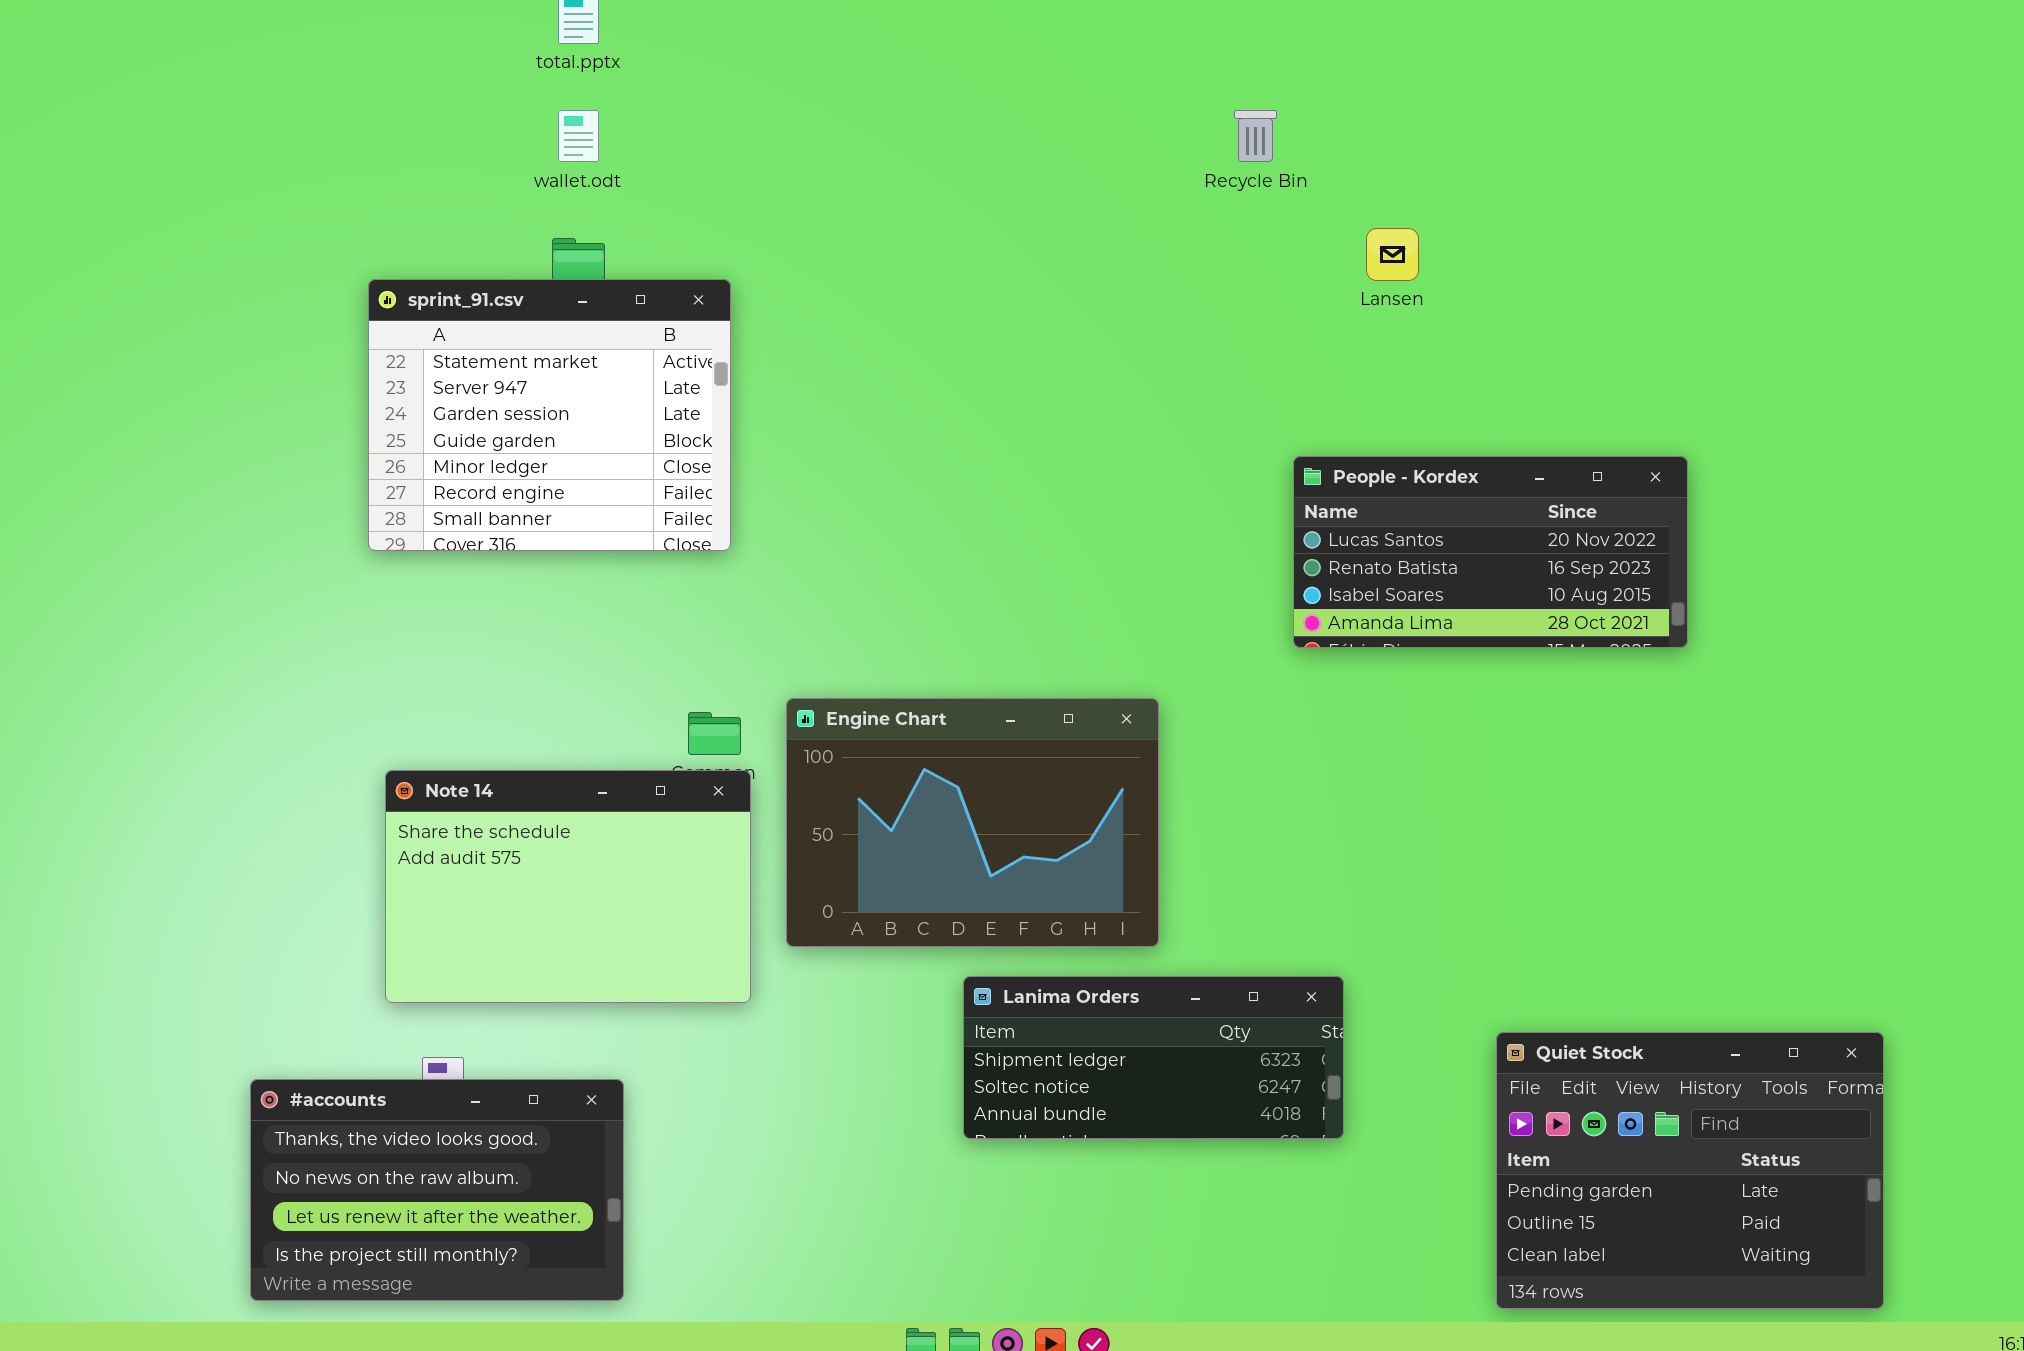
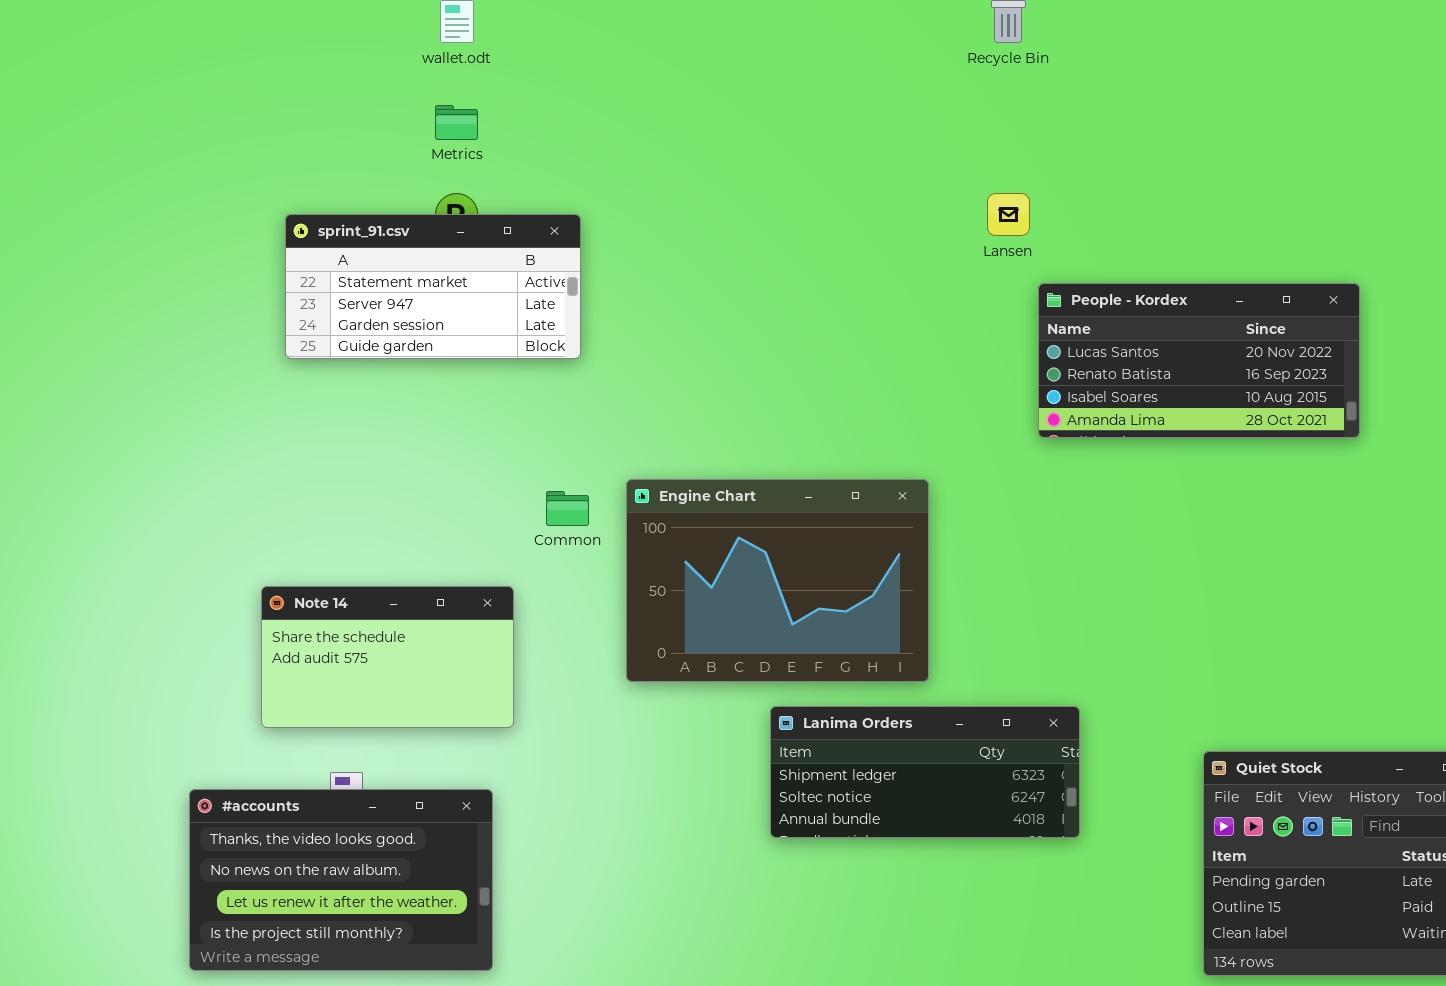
Lansen: [1366,228,1419,281] -> [987,193,1030,236], moved
sprint_91.csv: [368,279,731,551] -> [285,214,581,359], resized
Note 14: [385,770,751,1003] -> [261,586,514,728], moved, resized

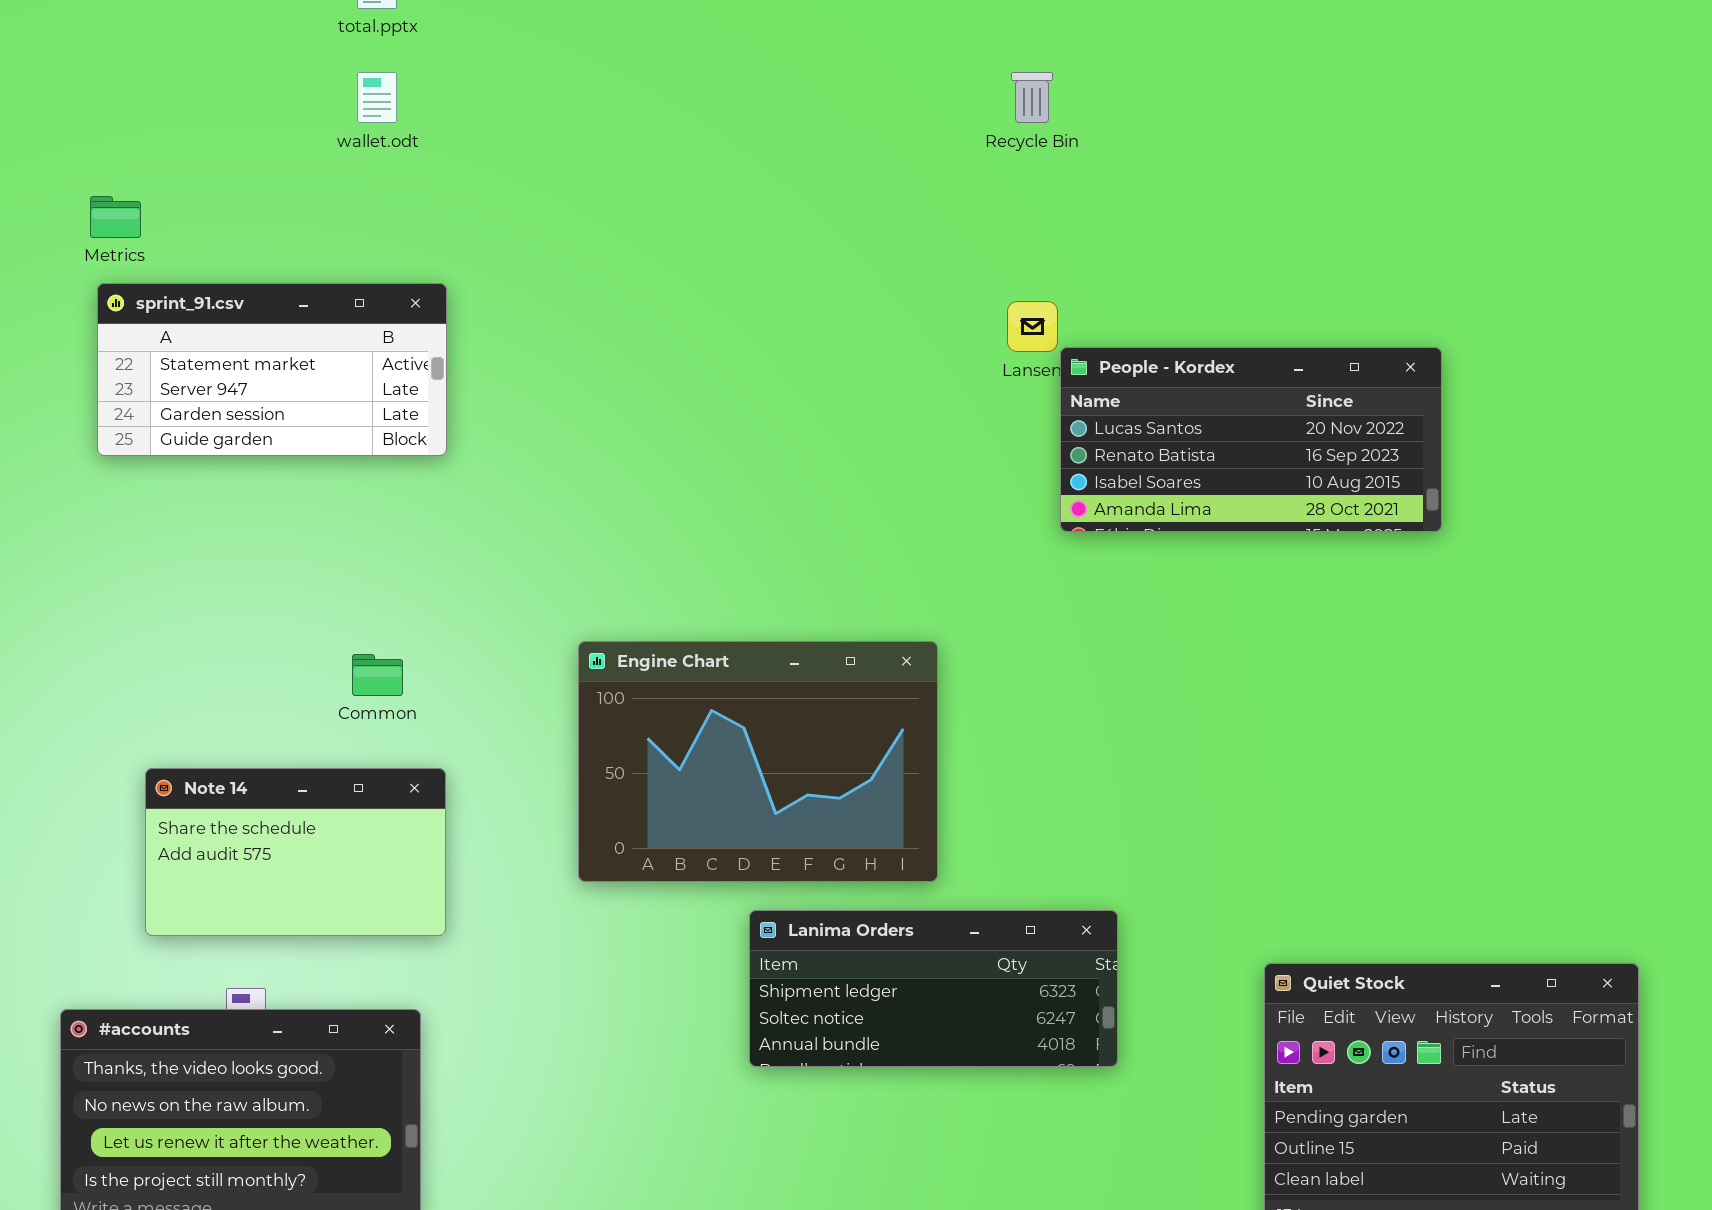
Metrics: [435,105,478,140] -> [90,196,141,238], moved
sprint_91.csv: [285,214,581,359] -> [97,283,447,456], moved
People - Kordex: [1038,283,1360,438] -> [1060,347,1442,532], moved
Common: [546,491,589,526] -> [352,654,403,696], moved

